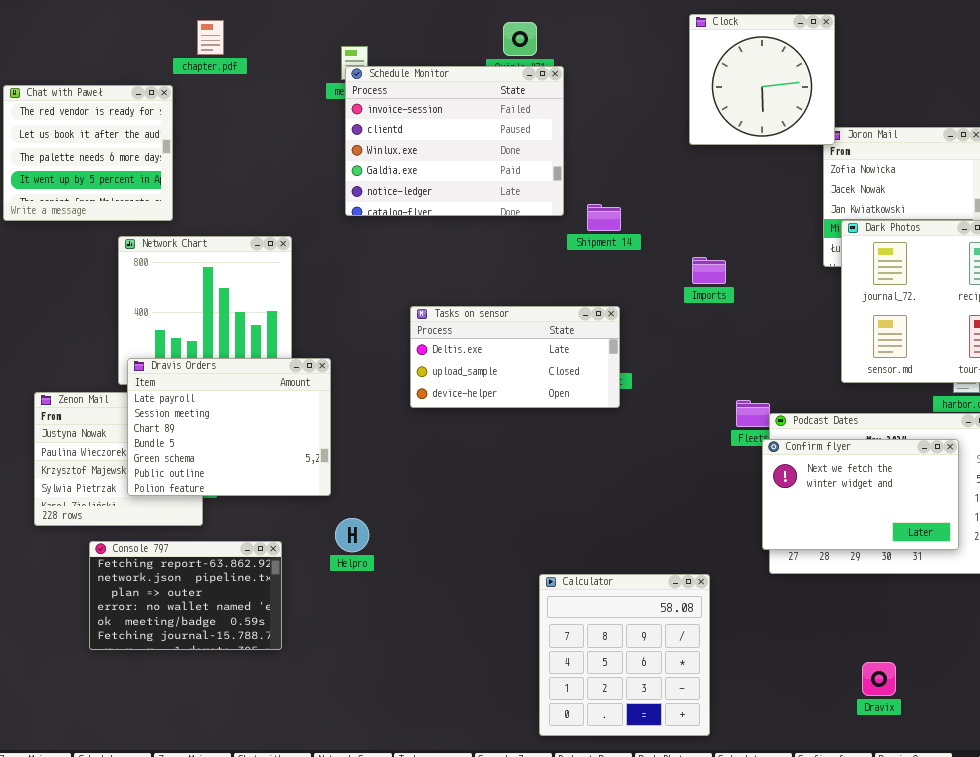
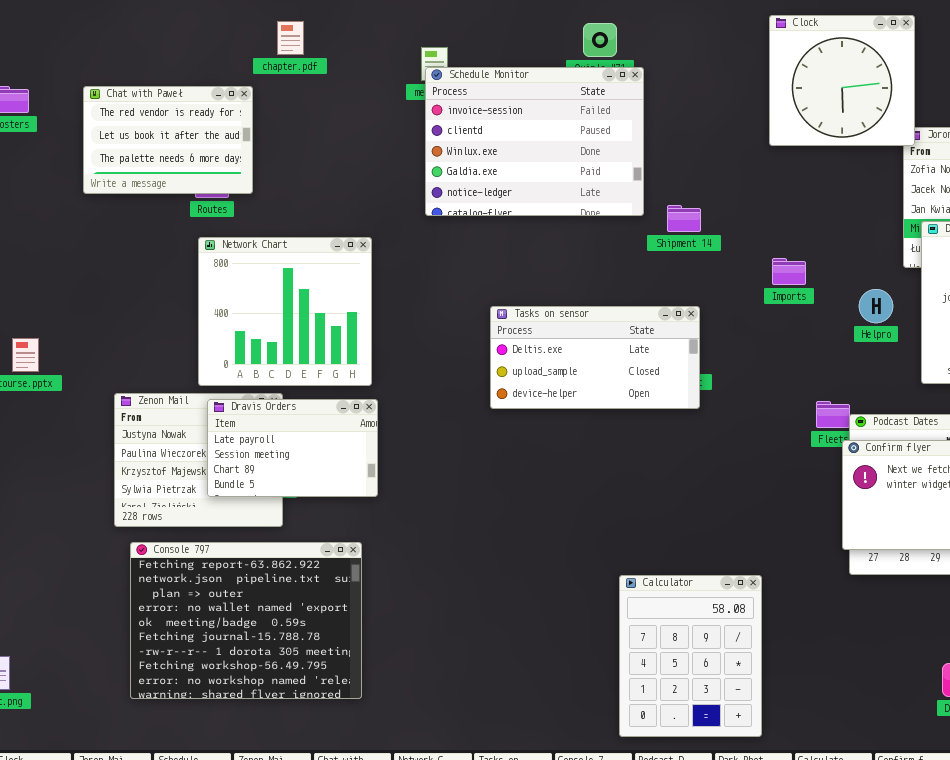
Chat with Paweł: [3,85,173,221] -> [83,86,253,194], resized
Dravis Orders: [127,358,331,496] -> [207,399,378,497], resized
Helpro: [335,518,369,552] -> [859,289,893,323], moved
Console 797: [89,541,282,650] -> [130,542,362,699], resized
Calculator: [539,574,710,736] -> [619,575,762,737], resized

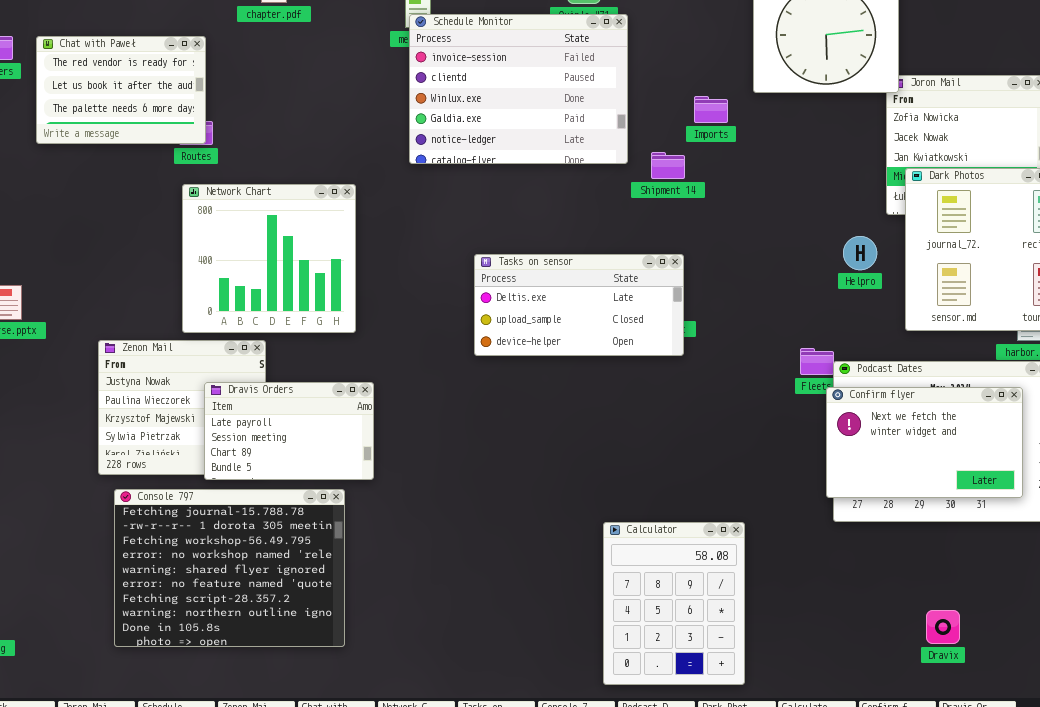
Chat with Paweł: [83,86,253,194] -> [36,36,206,144], moved
Imports: [772,258,806,285] -> [694,96,728,123], moved
Dravis Orders: [207,399,378,497] -> [204,382,374,480], moved
Console 797: [130,542,362,699] -> [114,489,345,647], scrolled down 5 rows

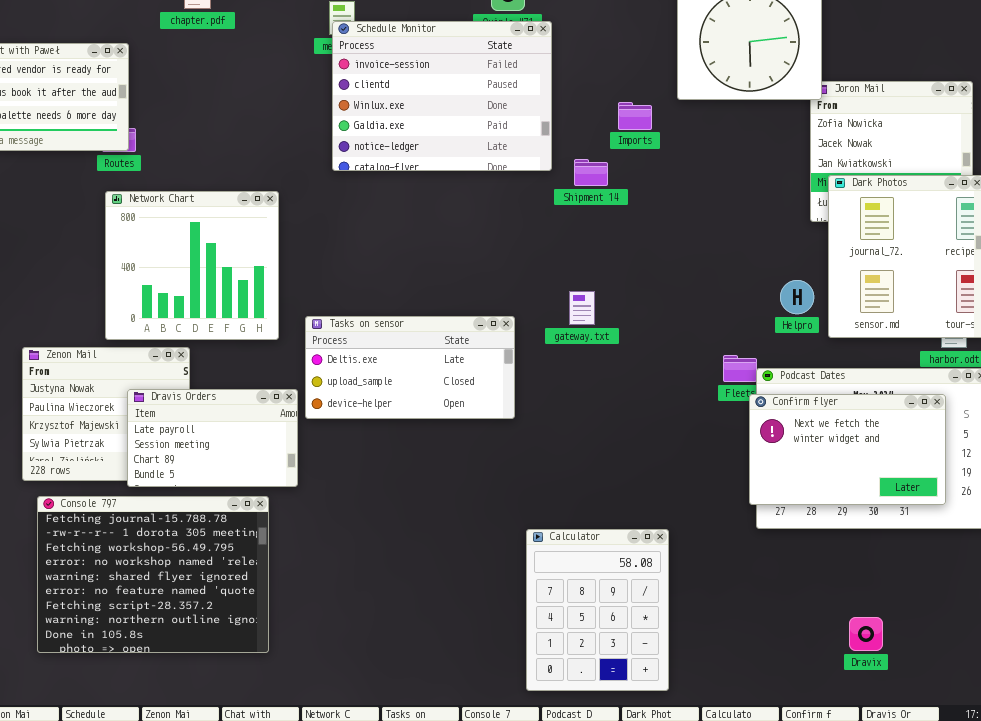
Helpro: [843,236,877,270] -> [780,280,814,314], moved
Tasks on sensor: [474,254,684,356] -> [305,316,515,419], moved

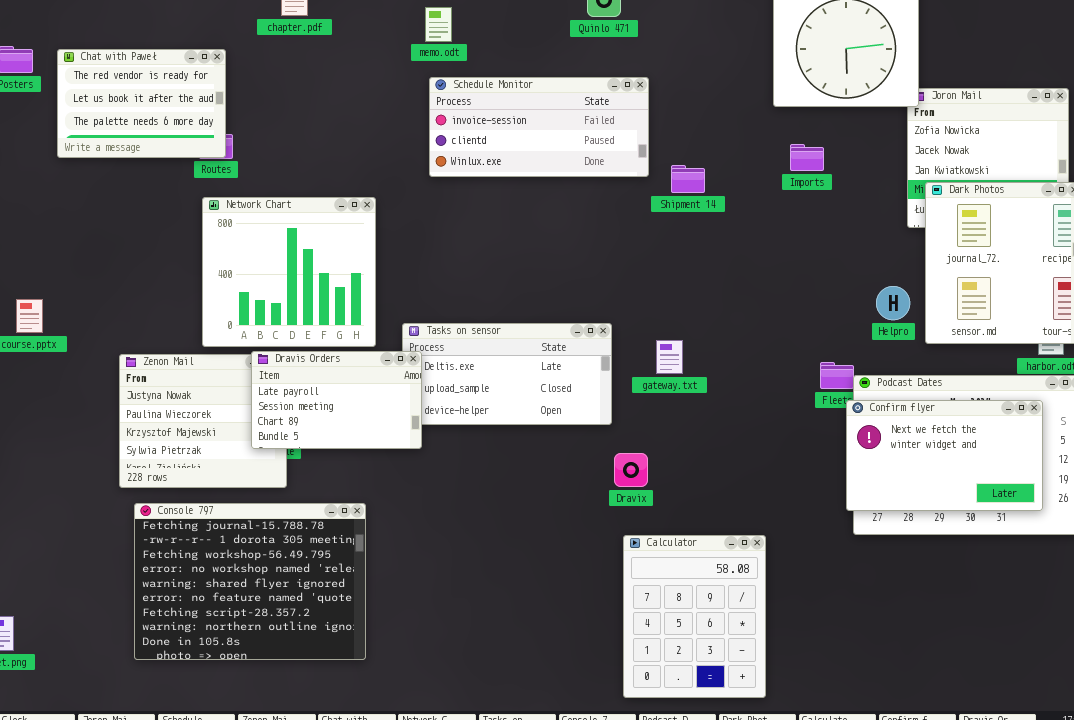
Schedule Monitor: [332,21,552,171] -> [429,77,649,177], resized
Imports: [618,102,652,130] -> [790,144,824,171], moved
gateway.txt: [569,291,595,325] -> [656,340,683,374], moved
Dravis Orders: [127,389,298,487] -> [251,351,422,449], moved
Dravix: [849,617,883,651] -> [614,453,648,487], moved

